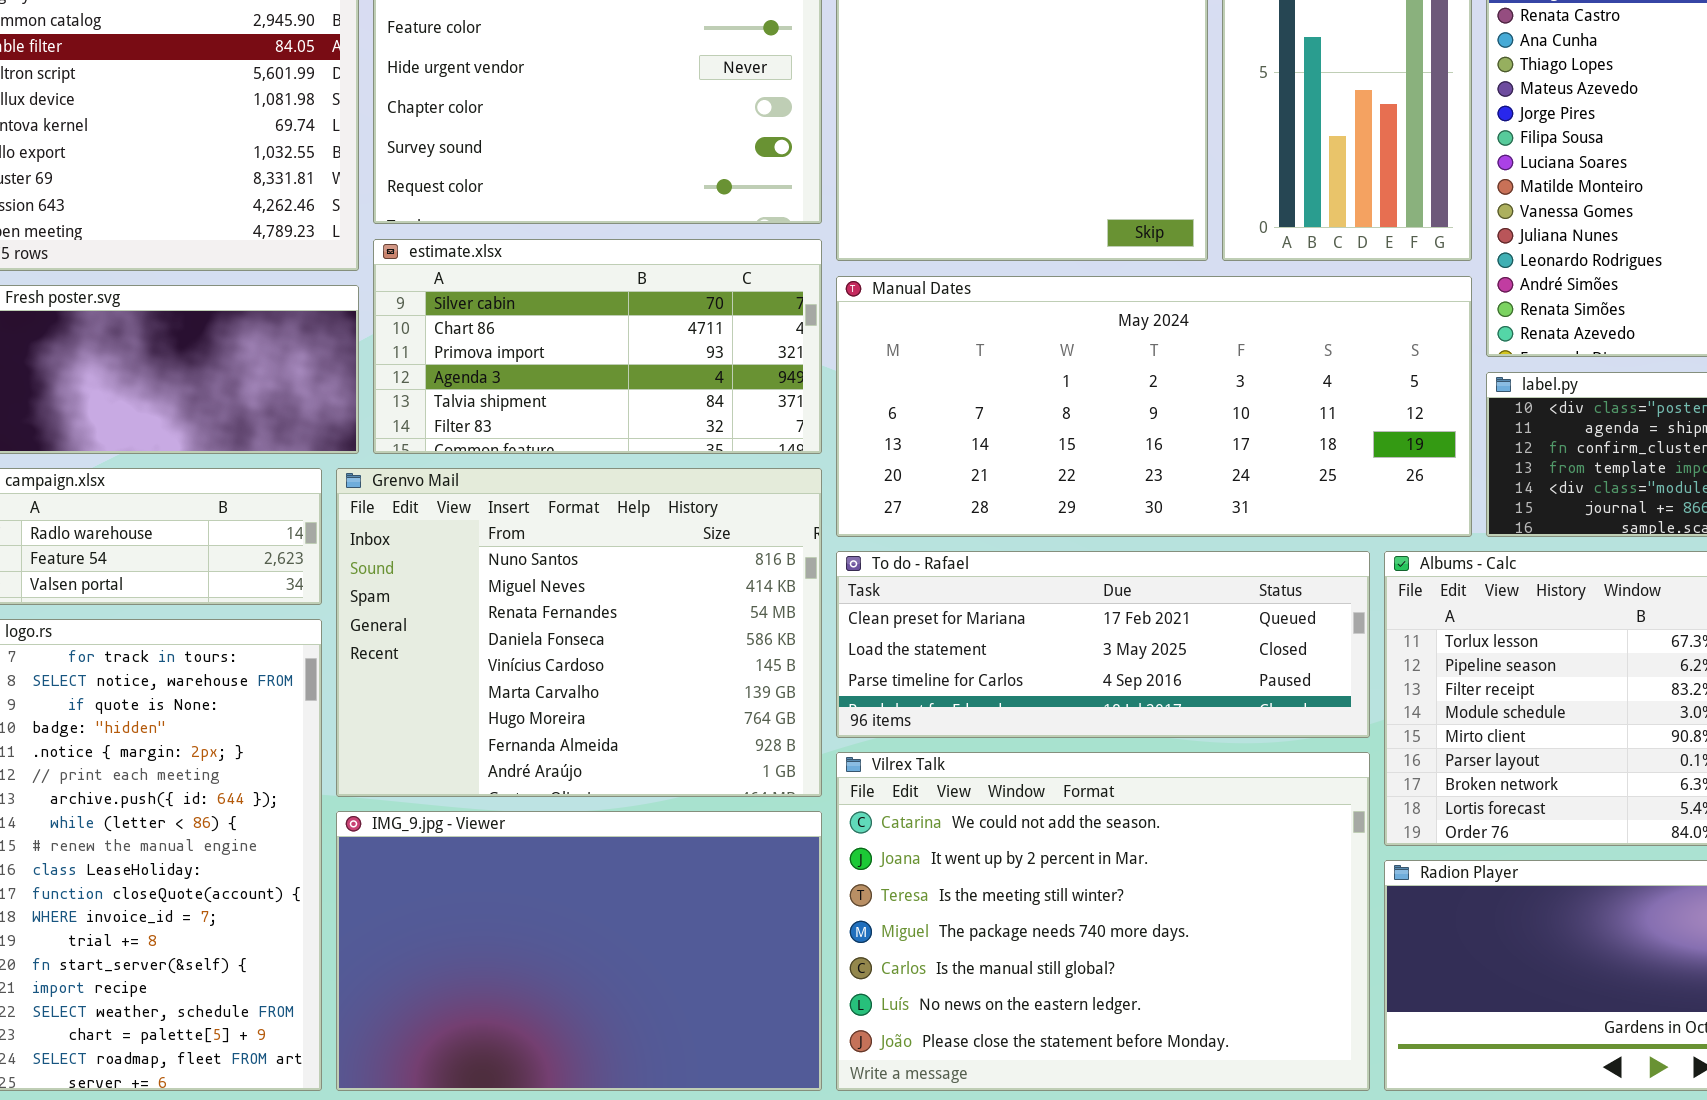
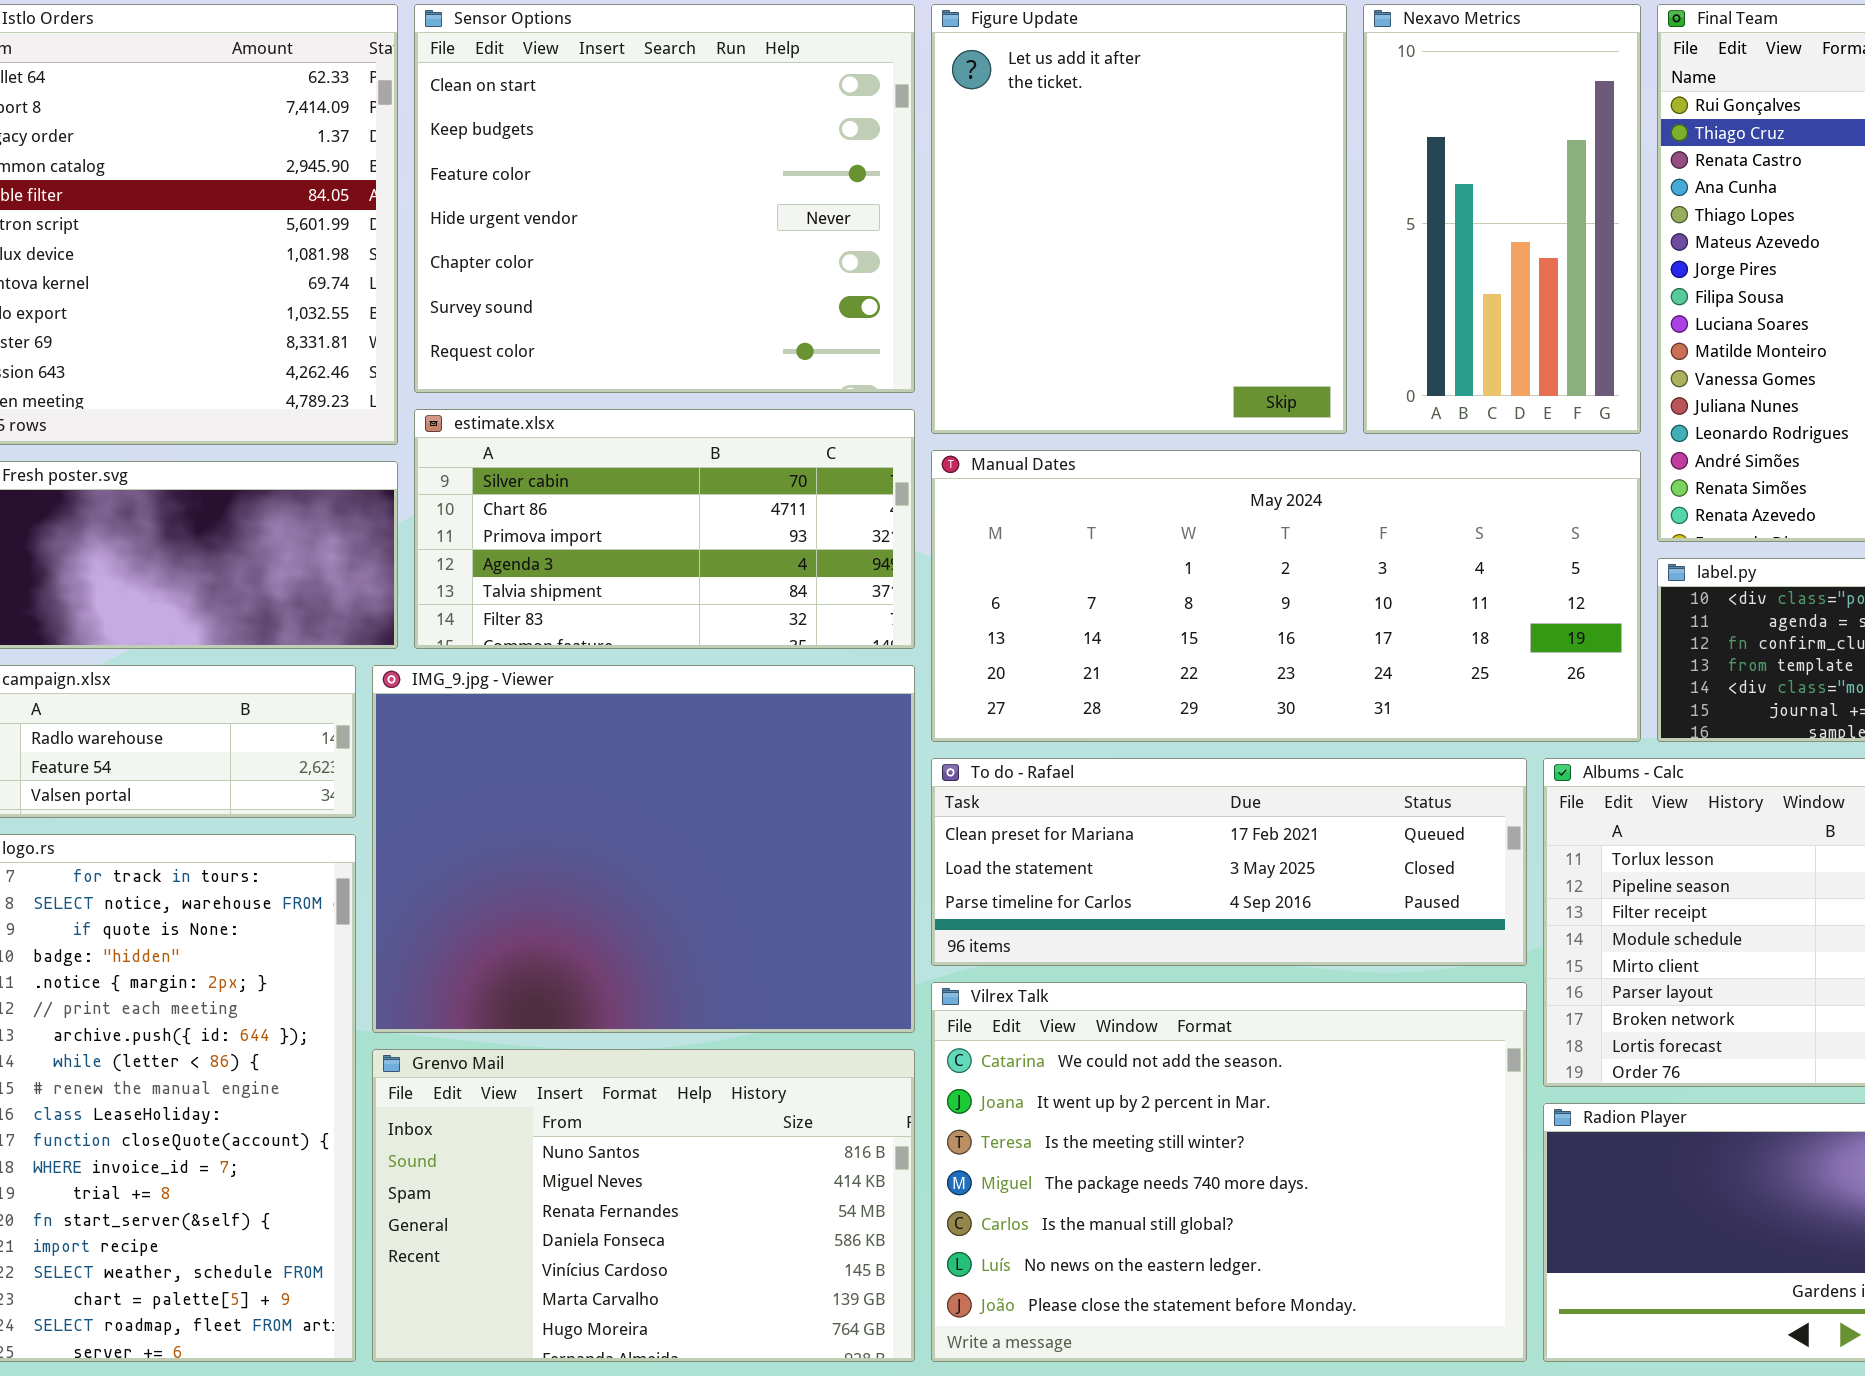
Grenvo Mail: [336,468,822,797] -> [372,1049,915,1362], moved, resized
IMG_9.jpg - Viewer: [336,811,822,1091] -> [372,665,915,1033], moved, resized

